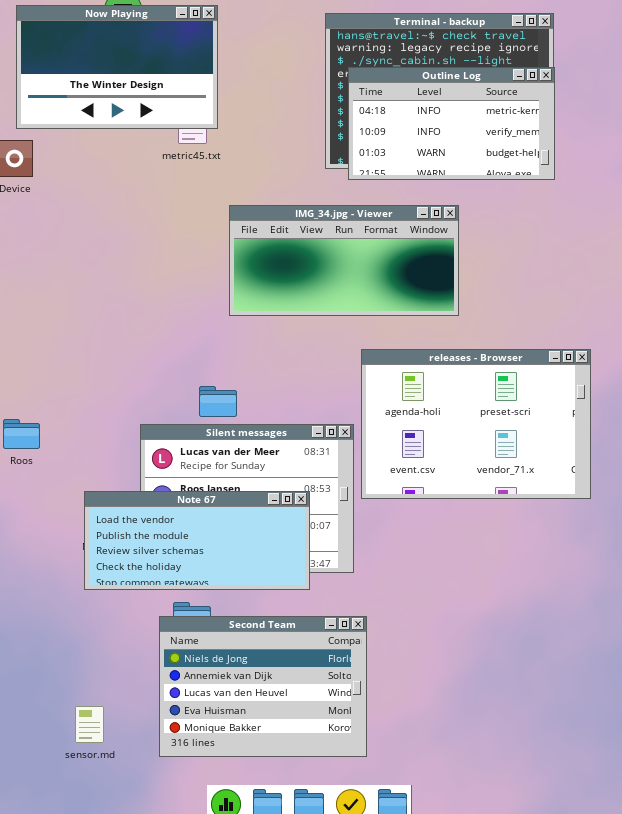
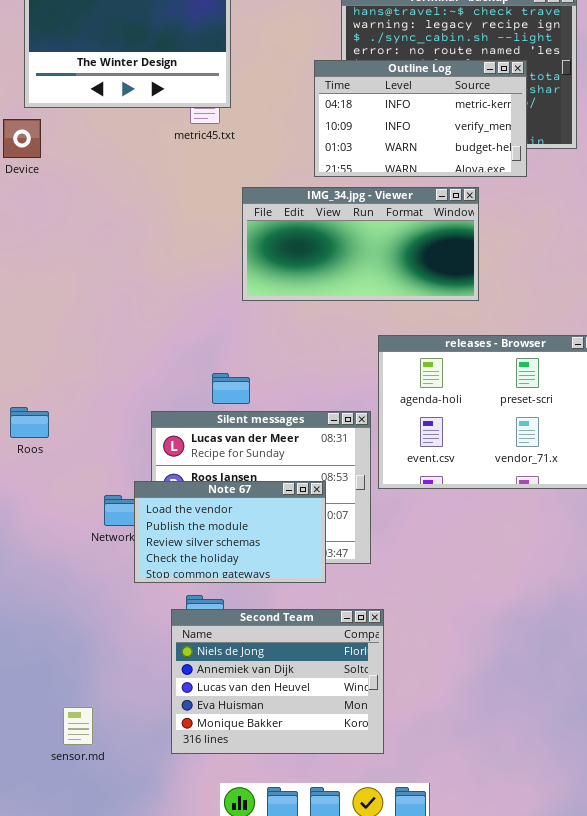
Outline Log: [348,67,555,180] -> [314,60,527,177], moved
Note 67: [84,491,310,590] -> [134,481,326,583], resized
sensor.md: [75,706,104,743] -> [63,707,93,745], moved

